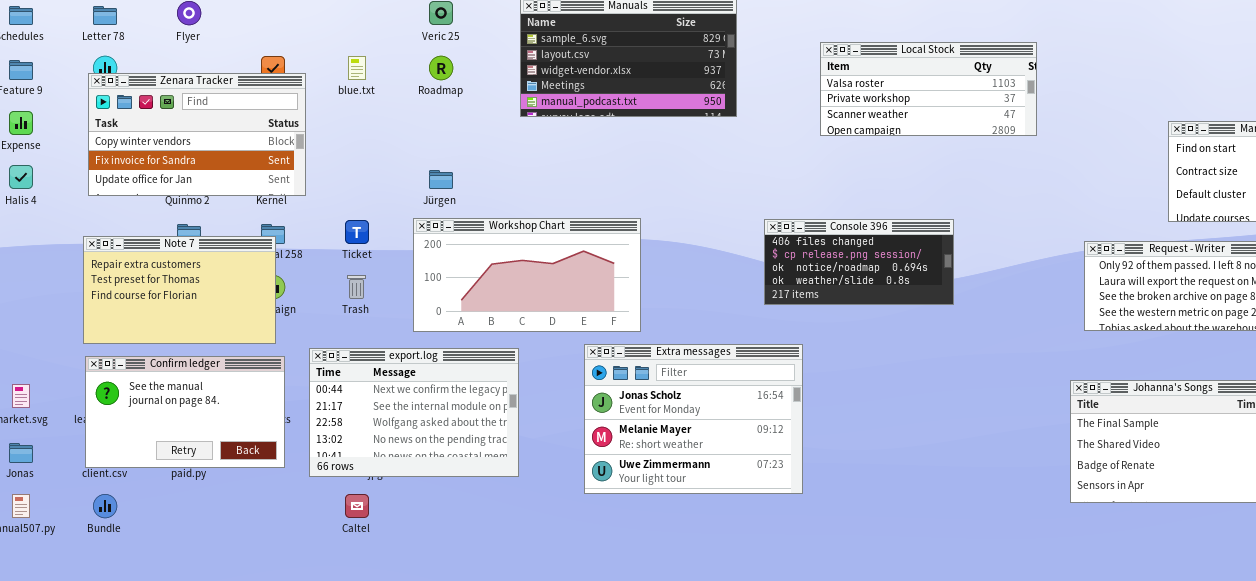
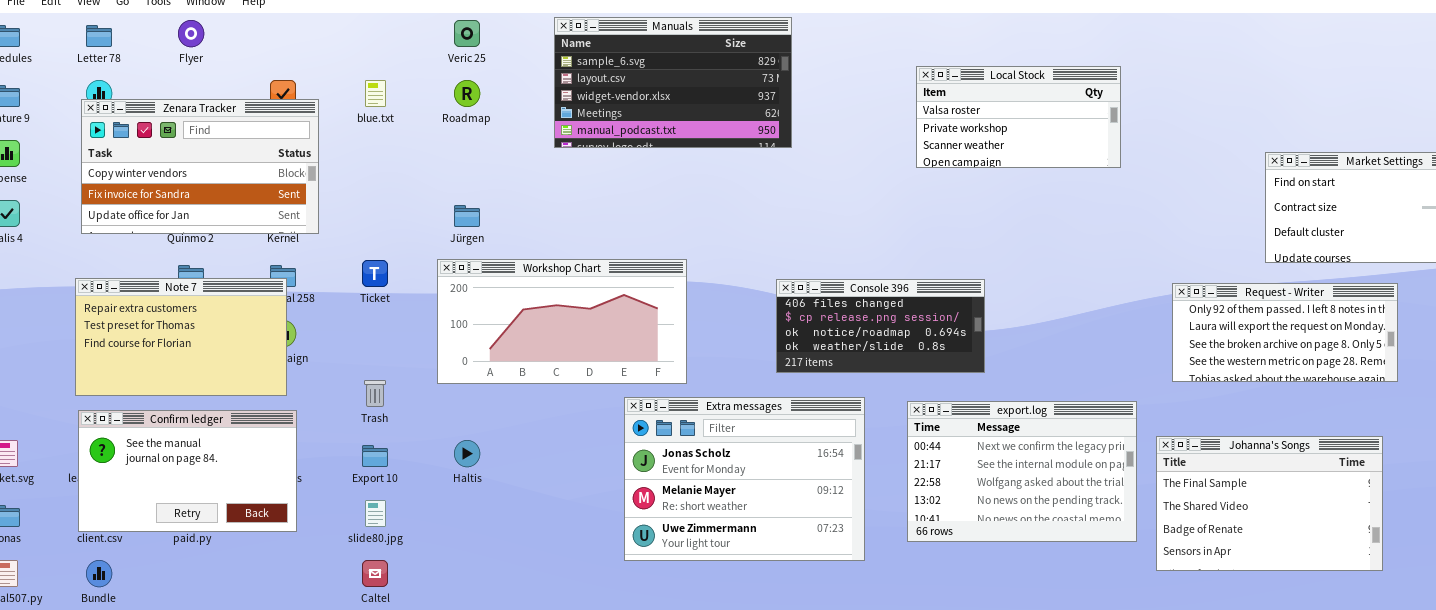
Local Stock: [820,42,1037,136] -> [916,66,1121,168], resized
Console 396: [764,219,954,305] -> [776,279,985,373], moved
Trash: [347,275,366,299] -> [364,380,386,407], moved
export.log: [309,348,519,477] -> [907,401,1137,542], moved

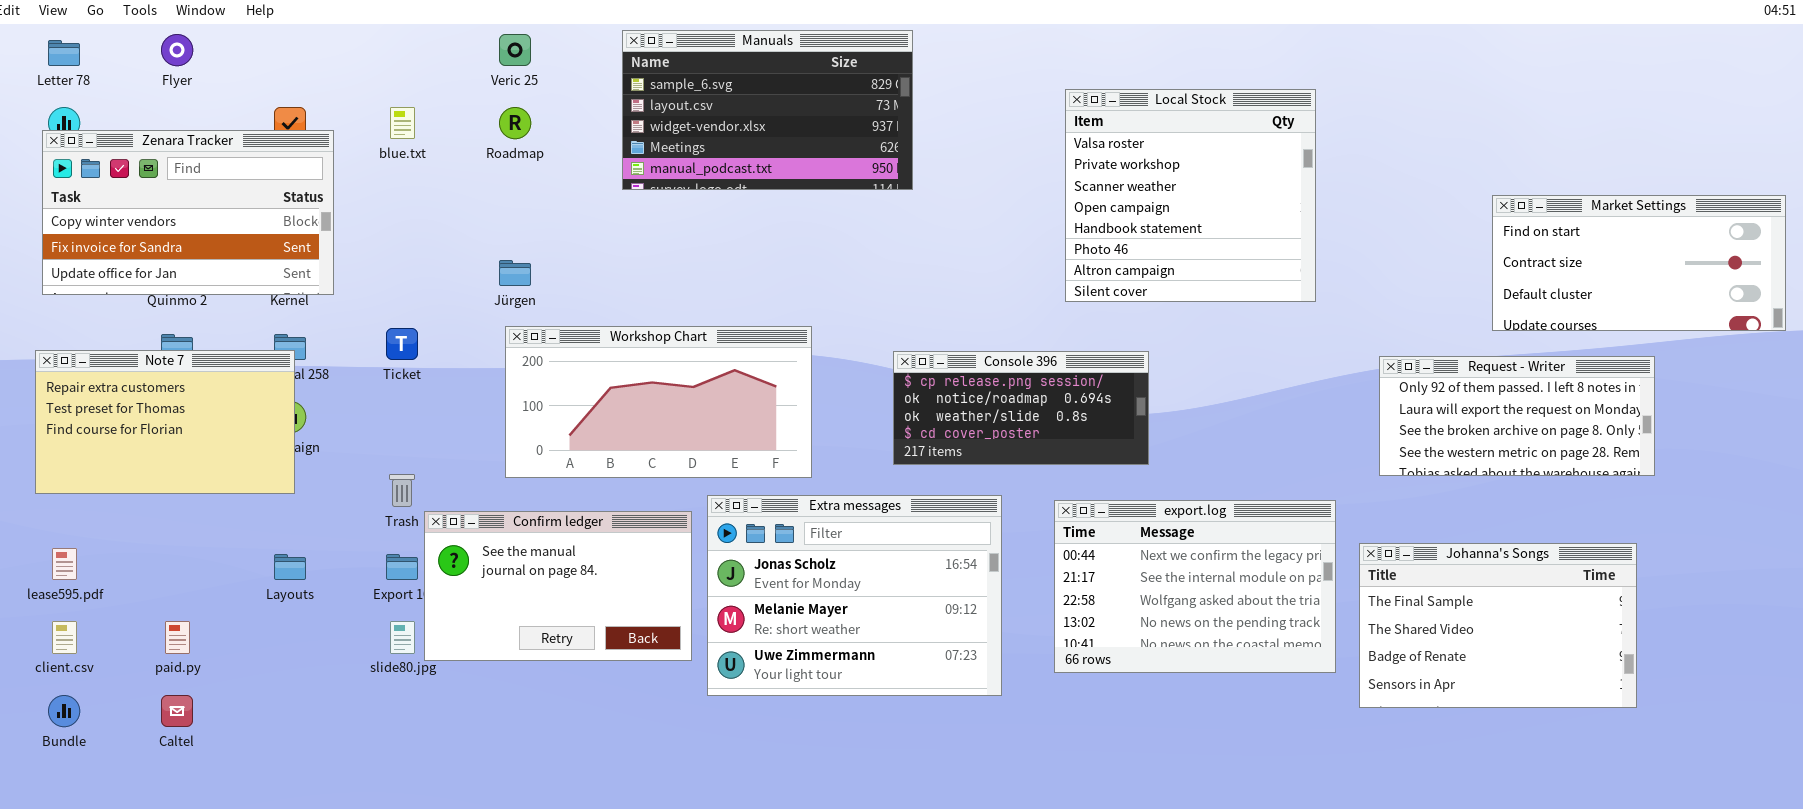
Local Stock: [916,66,1121,168] -> [1065,89,1316,302], resized
Workshop Chart: [437,259,687,384] -> [505,326,812,478], moved
Console 396: [776,279,985,373] -> [893,351,1149,465], scrolled down 1 row
Confirm ledger: [78,410,297,532] -> [424,511,692,661], moved
Caltel: [362,560,388,587] -> [161,695,193,727], moved

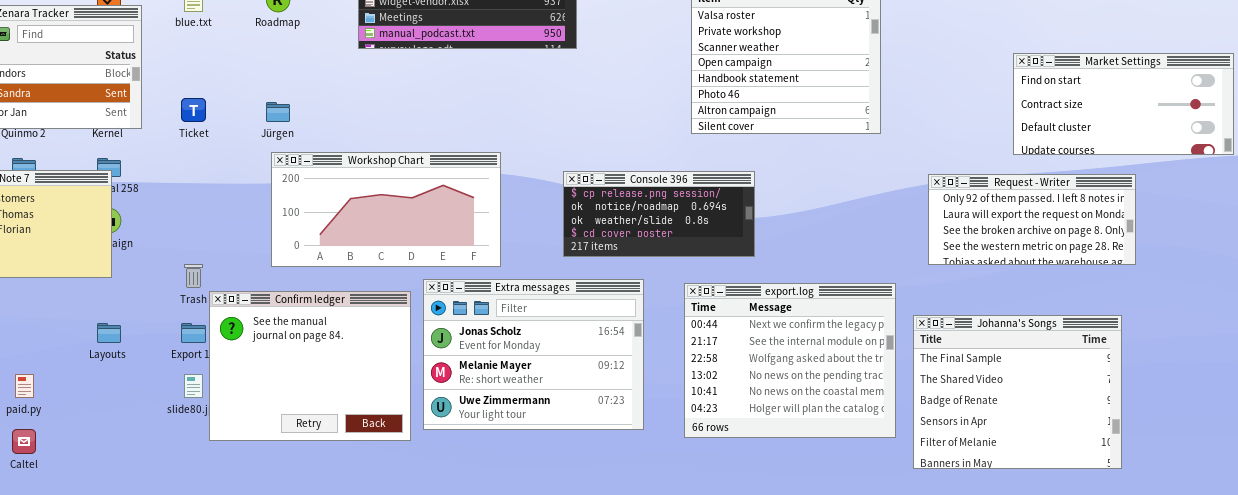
Ticket: [386,328,418,360] -> [181,98,206,122], moved
export.log: [1054,500,1336,673] -> [684,283,896,438], resized
Confirm ledger: [424,511,692,661] -> [209,291,411,441], resized
Johanna's Songs: [1359,543,1637,708] -> [913,315,1122,469], resized

